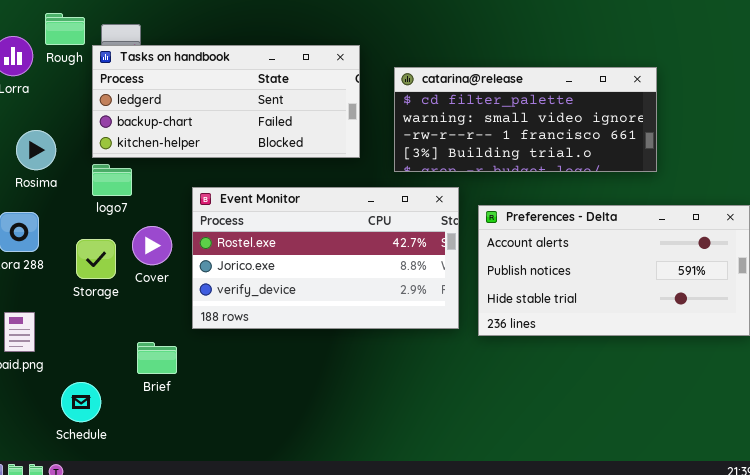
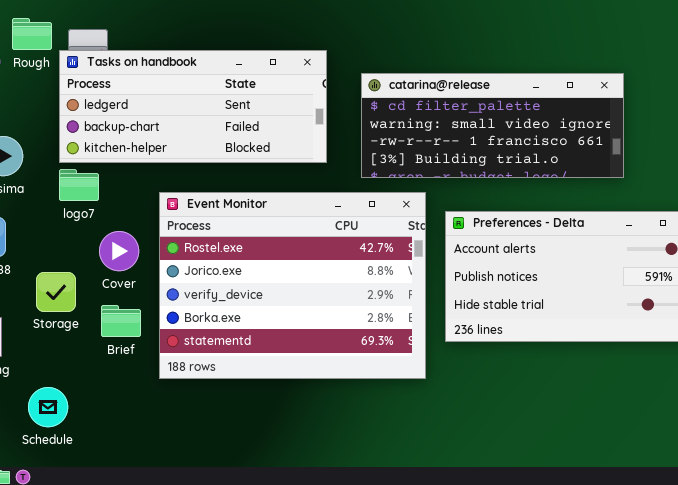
Event Monitor: [192,187,459,329] -> [159,192,426,379], resized
Storage: [76,239,116,279] -> [36,272,76,312], moved
Brief: [137,342,177,374] -> [101,305,141,337], moved

